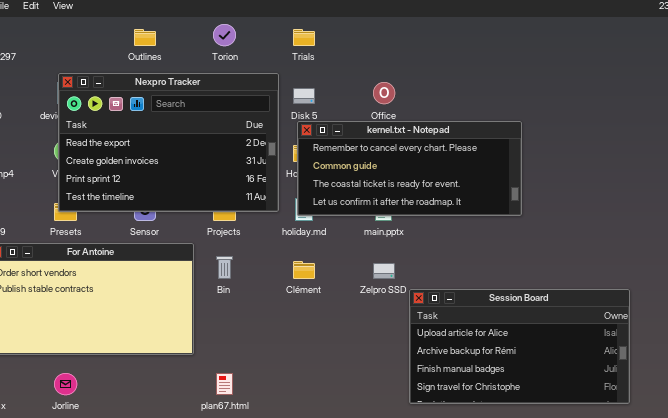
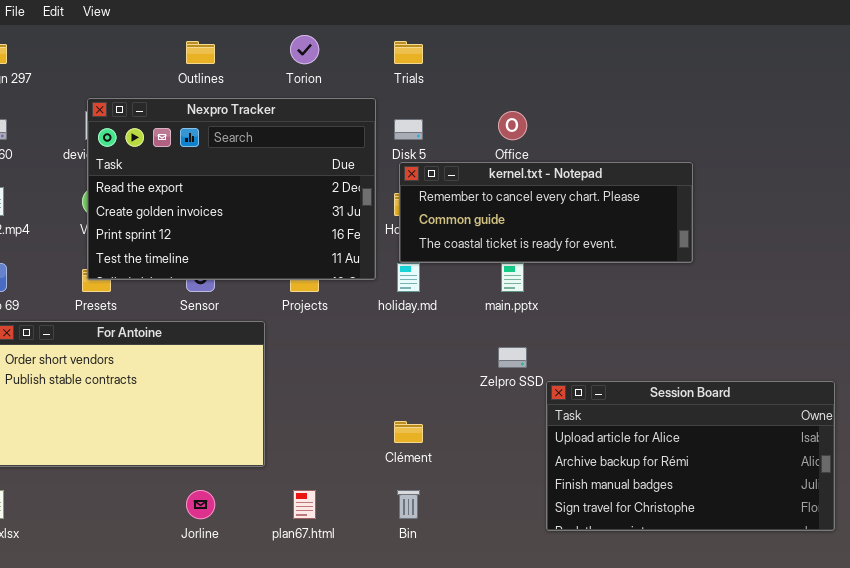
kernel.txt - Notepad: [297,121,522,216] -> [399,162,693,263], resized
Bin: [216,256,233,279] -> [397,490,420,519], moved
Clément: [293,261,315,279] -> [394,421,423,443], moved
Jorline: [54,373,77,395] -> [186,490,215,519], moved

